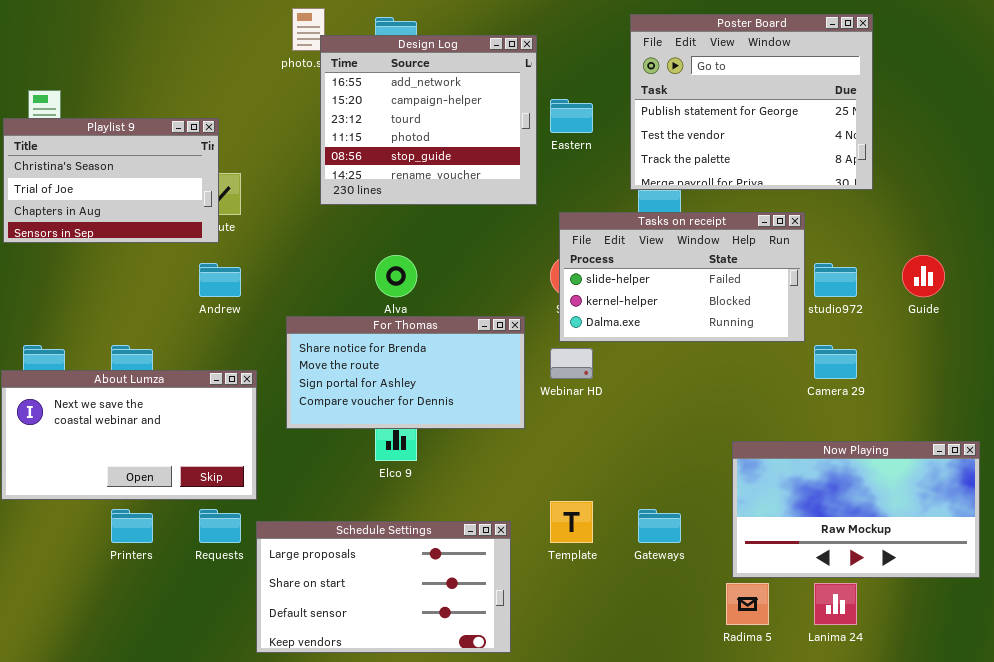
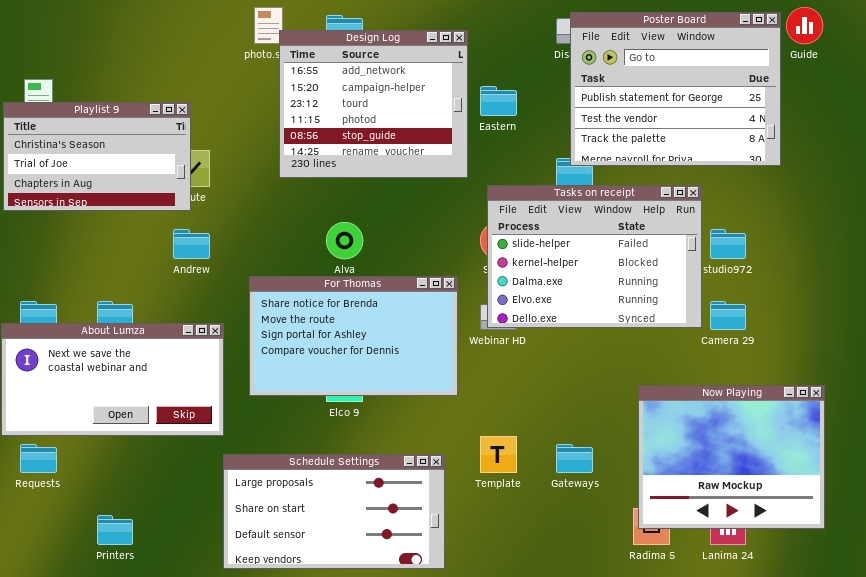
Poster Board: [630,14,873,190] -> [570,12,781,166], moved
Tasks on receipt: [559,212,805,342] -> [487,185,702,328], resized
Guide: [902,255,945,297] -> [786,7,823,44], moved
For Thomas: [286,316,525,429] -> [249,276,458,396], resized
Now Playing: [732,441,980,578] -> [638,385,825,529], resized
Printers: [111,509,153,543] -> [97,515,133,545], moved
Requests: [199,509,241,543] -> [20,444,57,473], moved

